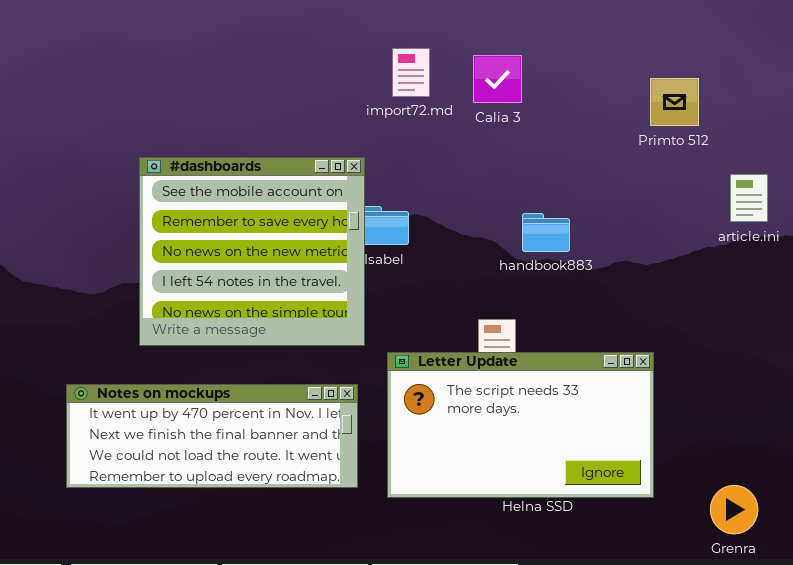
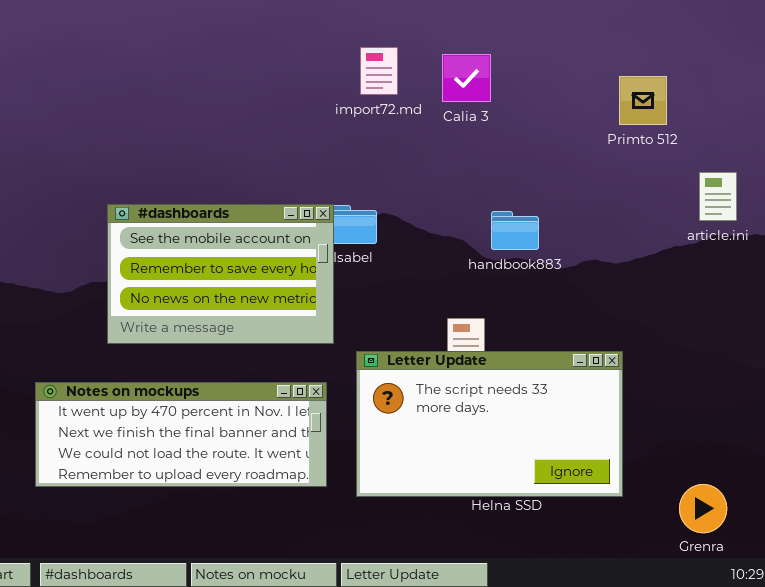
#dashboards: [139,157,365,346] -> [107,204,334,344], resized

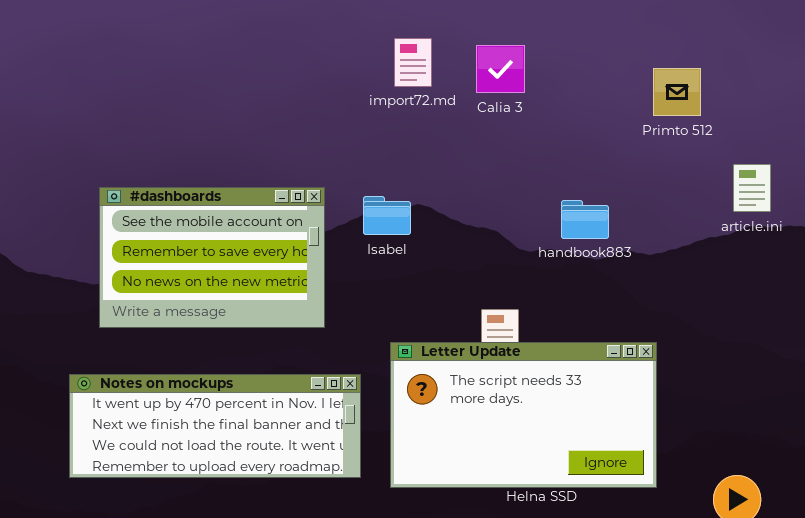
#dashboards: [107,204,334,344] -> [99,187,325,328], moved
handbook883: [491,211,539,250] -> [561,200,609,239], moved

